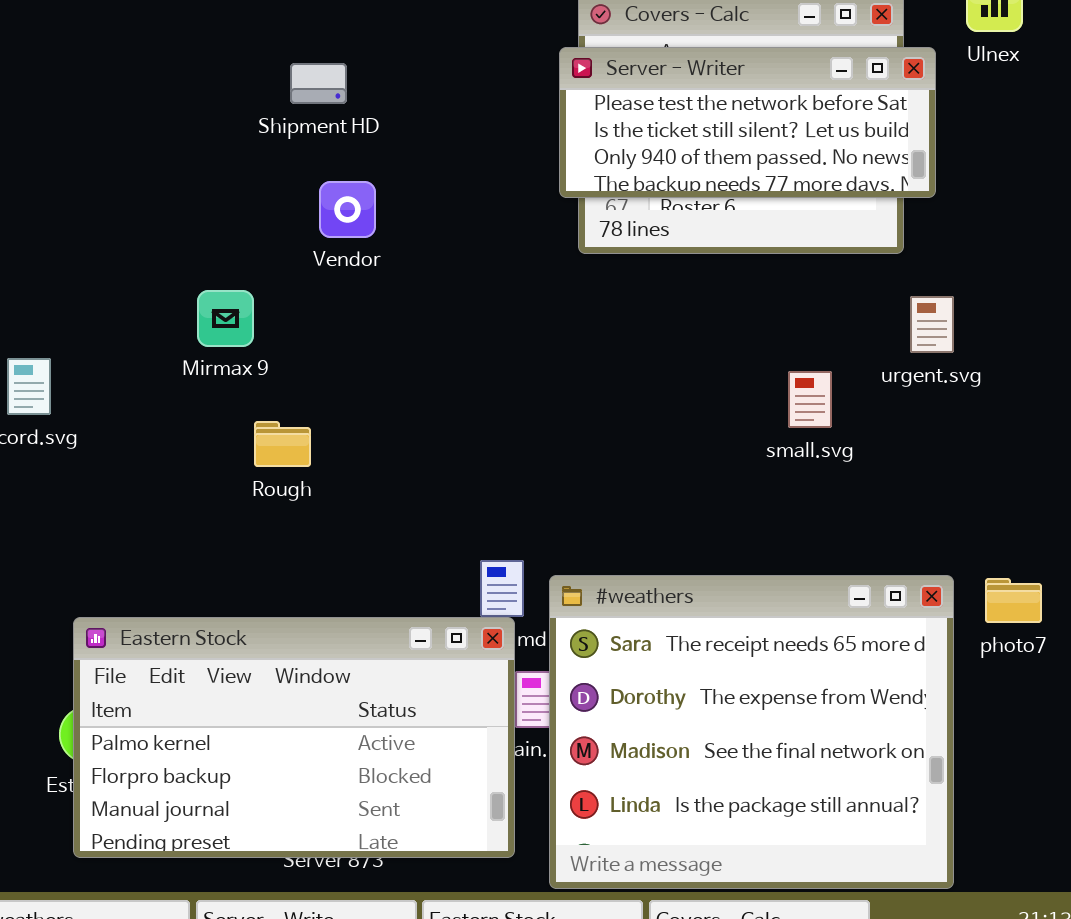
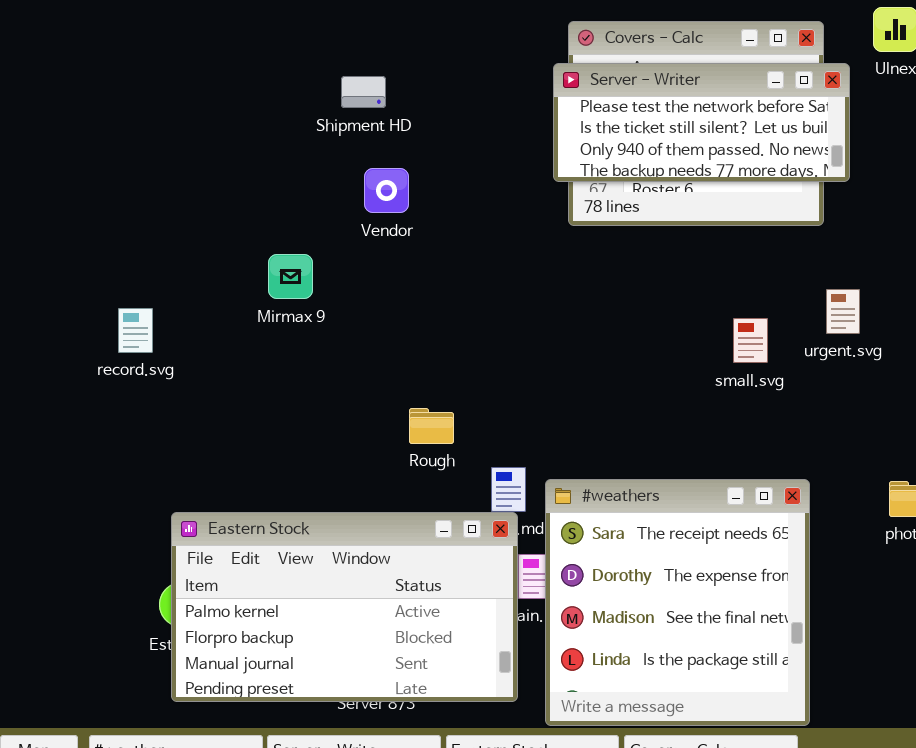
urgent.svg: [910,296,954,353] -> [826,289,860,334], moved
Rough: [254,421,311,467] -> [409,408,454,444], moved
#weathers: [549,575,954,889] -> [545,479,810,726], resized

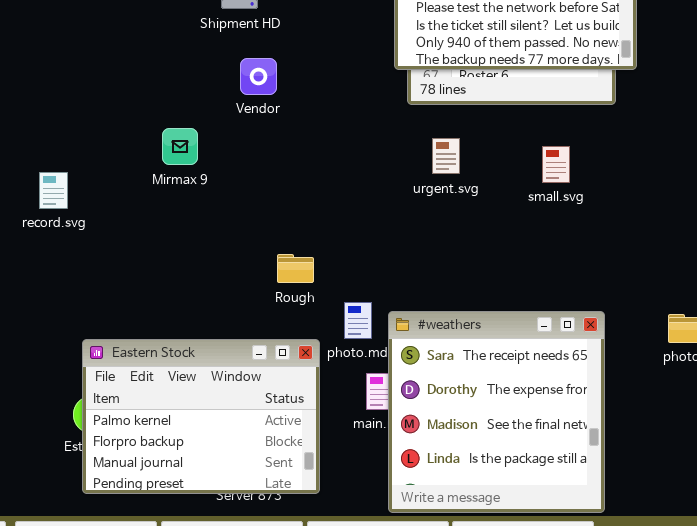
urgent.svg: [826,289,860,334] -> [432,138,460,174], moved
small.svg: [733,318,768,363] -> [542,146,570,183], moved
Eastern Stock: [171,512,518,702] -> [82,339,320,494], resized

